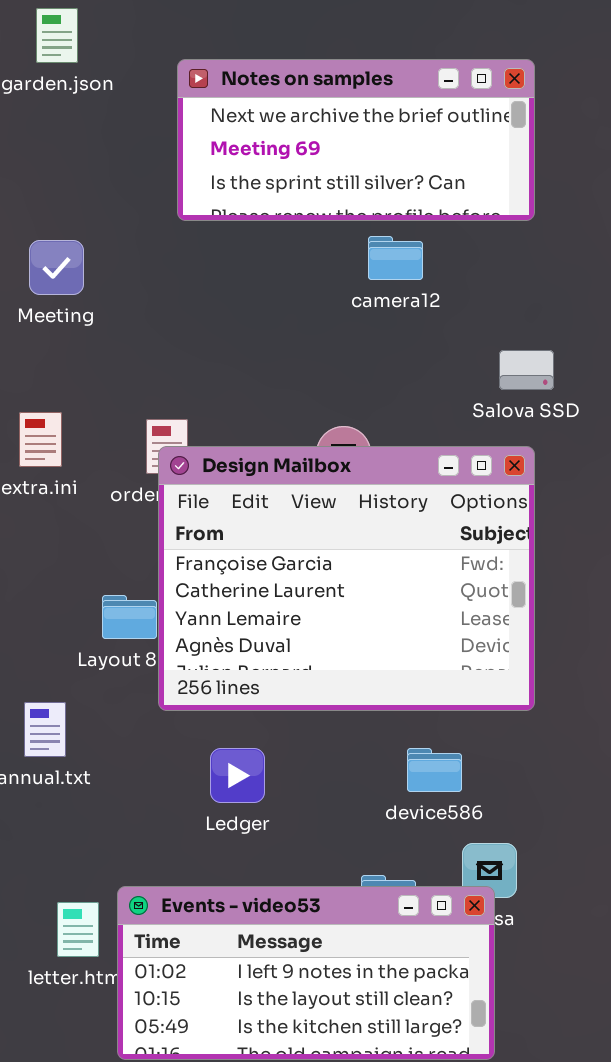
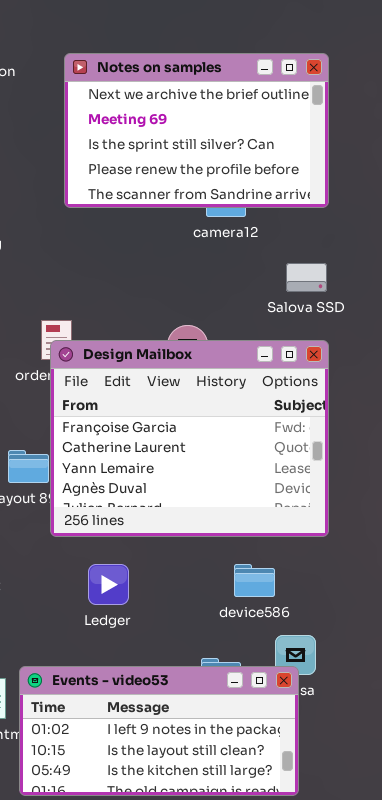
Notes on samples: [177,59,535,221] -> [64,53,329,208], resized
Salova SSD: [499,350,554,390] -> [286,263,327,292], moved

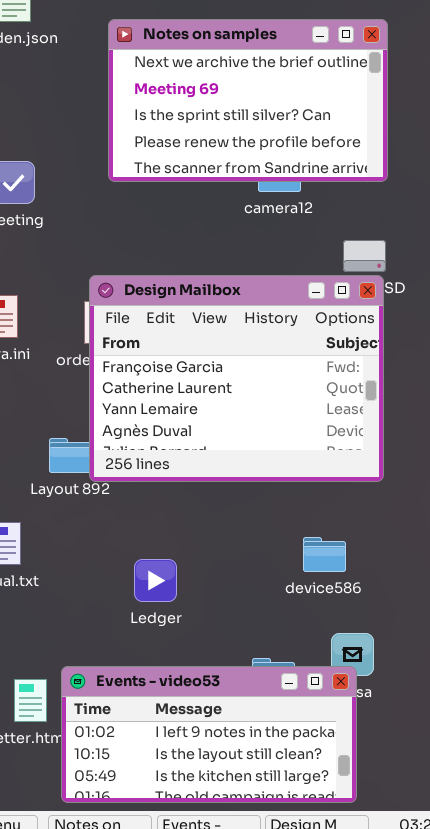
Design Mailbox: [50,340,329,537] -> [89,275,384,482], moved
device586: [234,564,275,597] -> [303,537,346,572], moved

